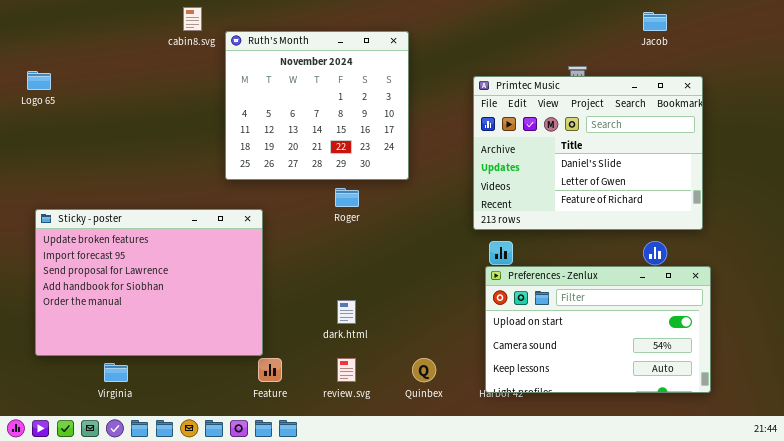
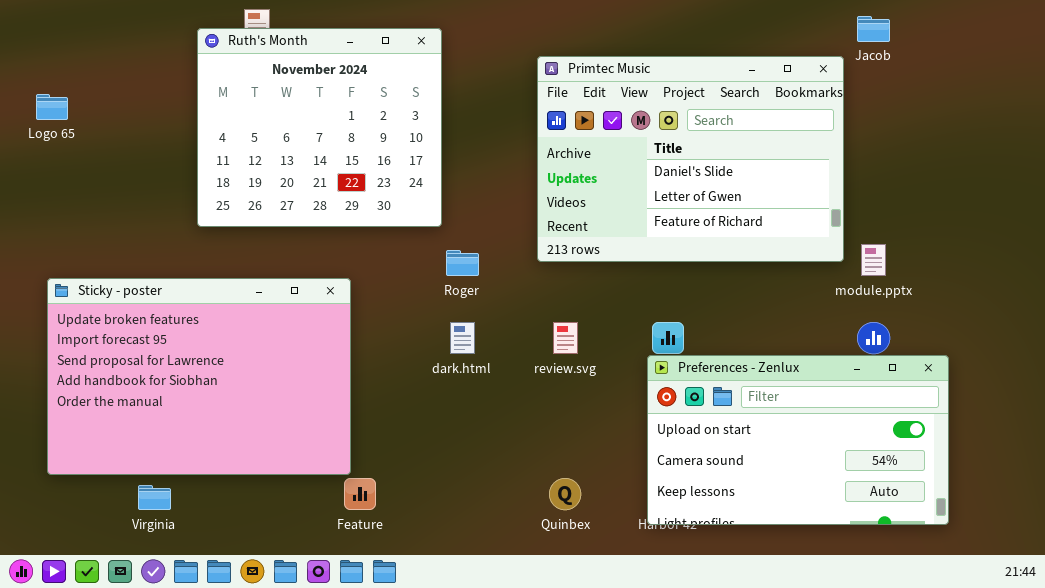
Ruth's Month: [225,31,409,180] -> [197,28,442,227], moved
Primtec Music: [473,76,703,230] -> [537,56,844,262], moved
dark.html: [337,300,356,324] -> [450,322,475,354], moved
review.svg: [337,358,356,382] -> [553,322,578,354], moved

